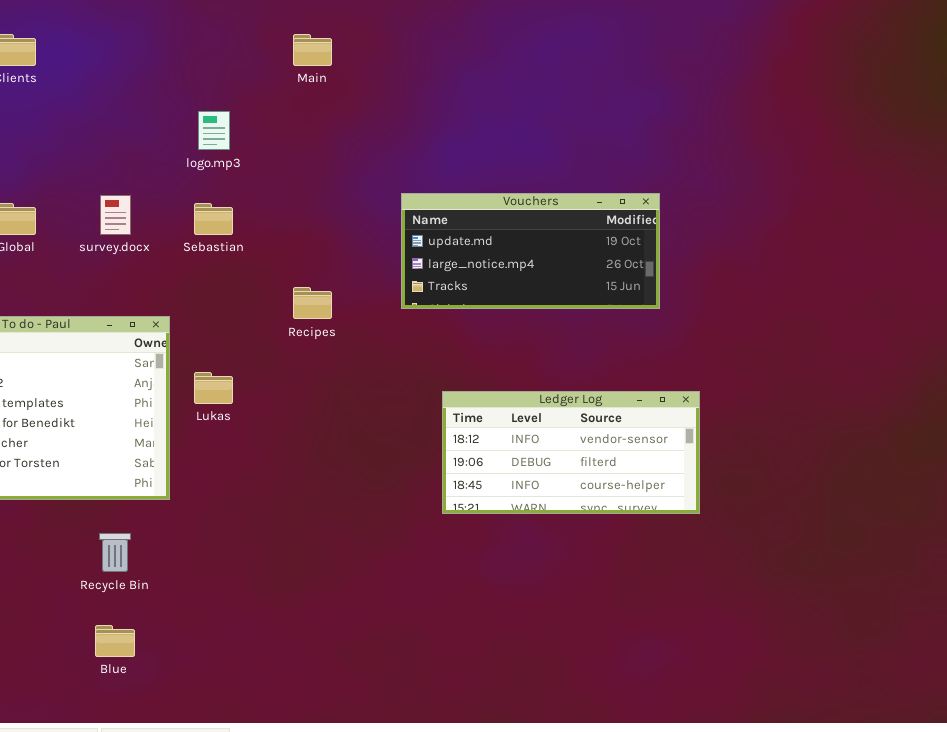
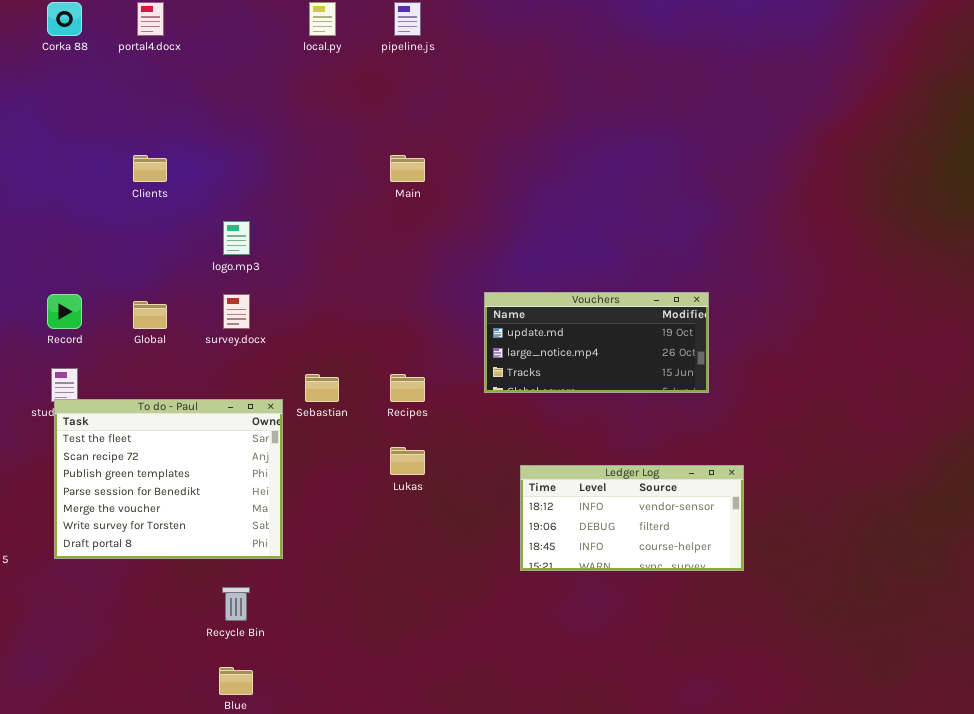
logo.mp3: [198,111,230,150] -> [223,221,250,255], moved
Sebastian: [194,203,233,235] -> [305,374,339,402], moved
Lukas: [194,372,233,404] -> [390,447,425,475], moved

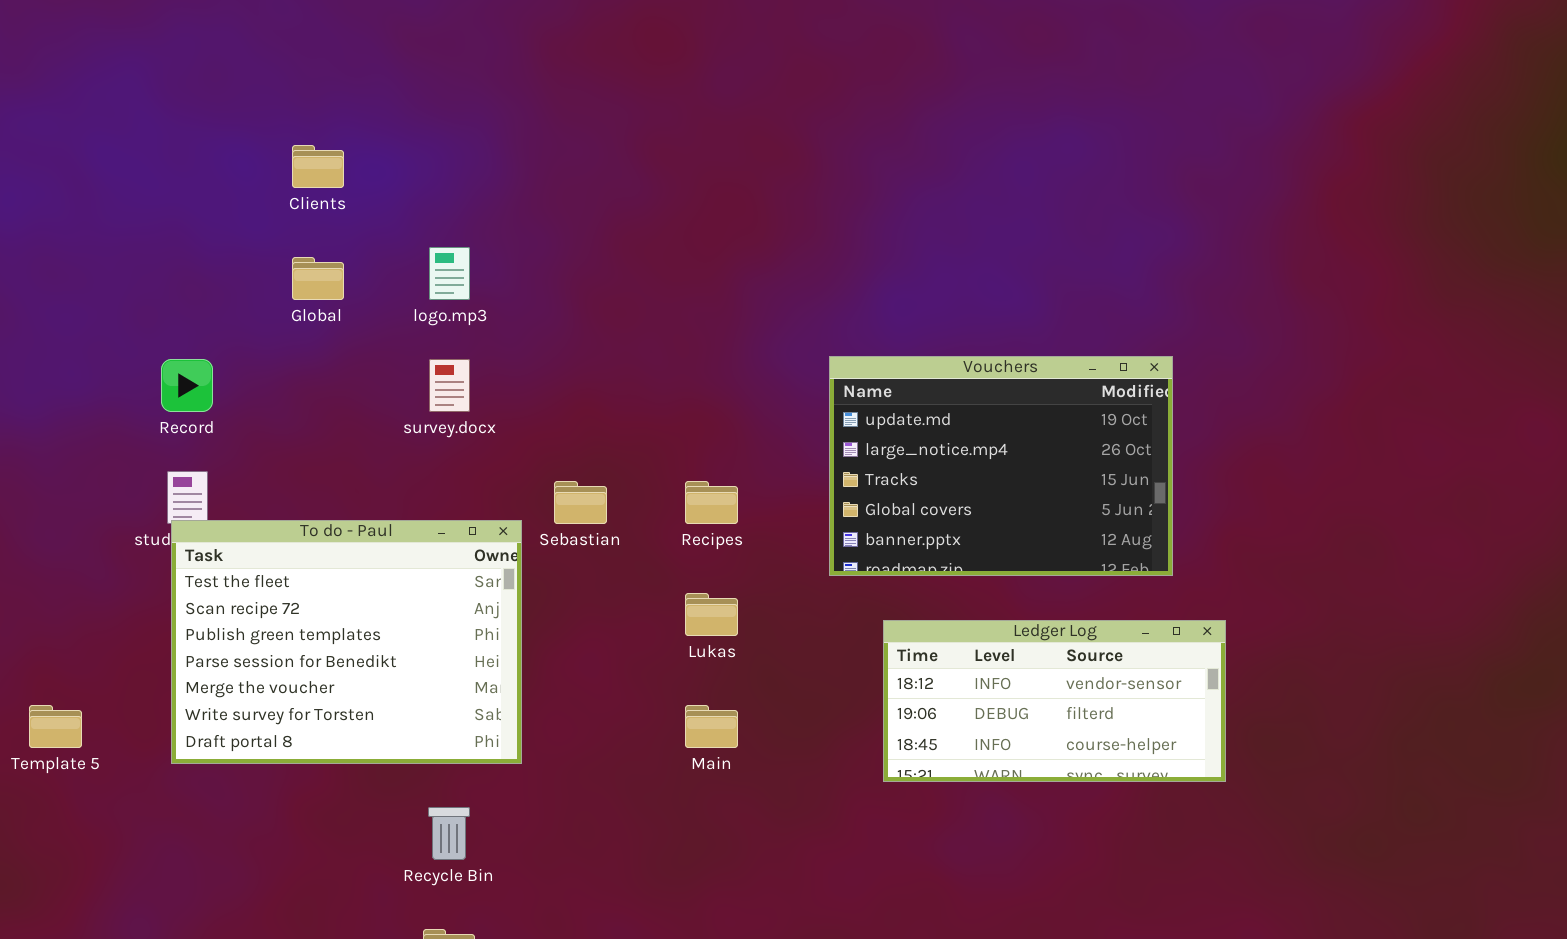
Main: [390,155,425,182] -> [685,705,738,748], moved
Vouchers: [484,292,709,393] -> [829,356,1173,576], resized
Global: [133,301,167,329] -> [292,257,344,300], moved

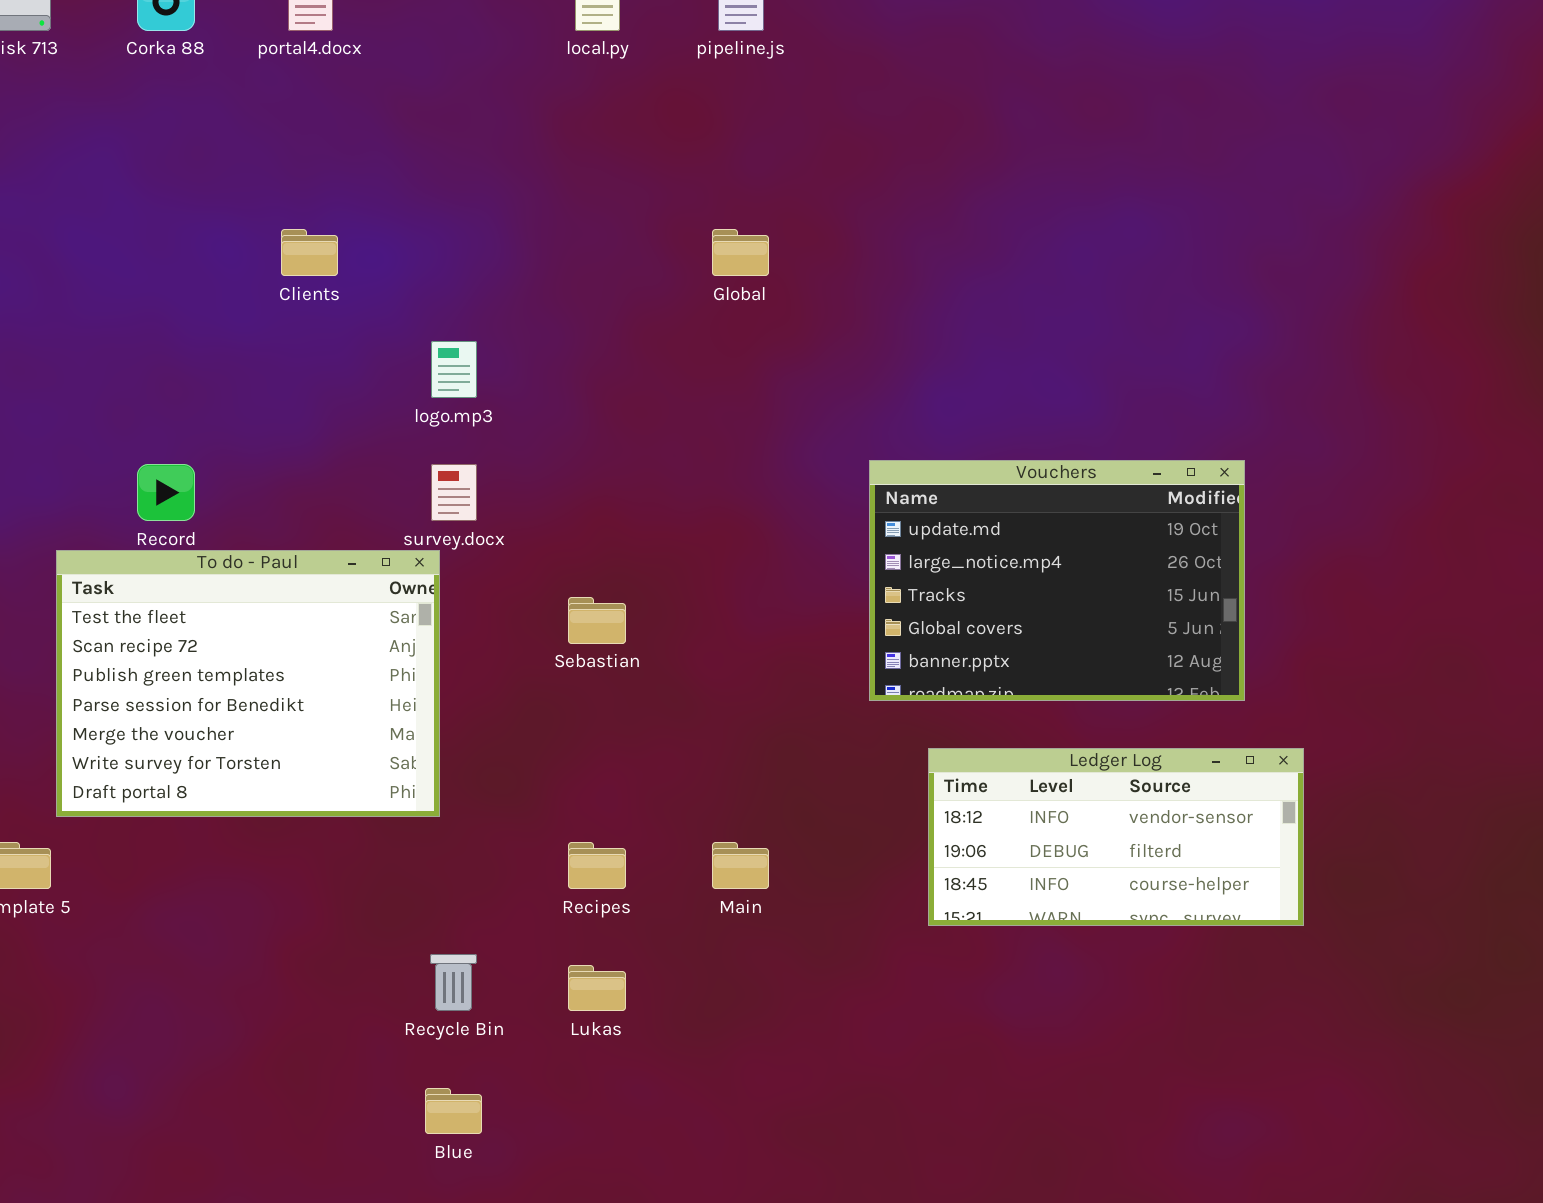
Global: [292,257,344,300] -> [712,229,769,276], moved
Recipes: [685,481,738,524] -> [568,842,626,889], moved
To do - Paul: [171,520,522,764] -> [56,550,440,817], moved
Lukas: [685,593,738,636] -> [568,965,626,1011], moved

